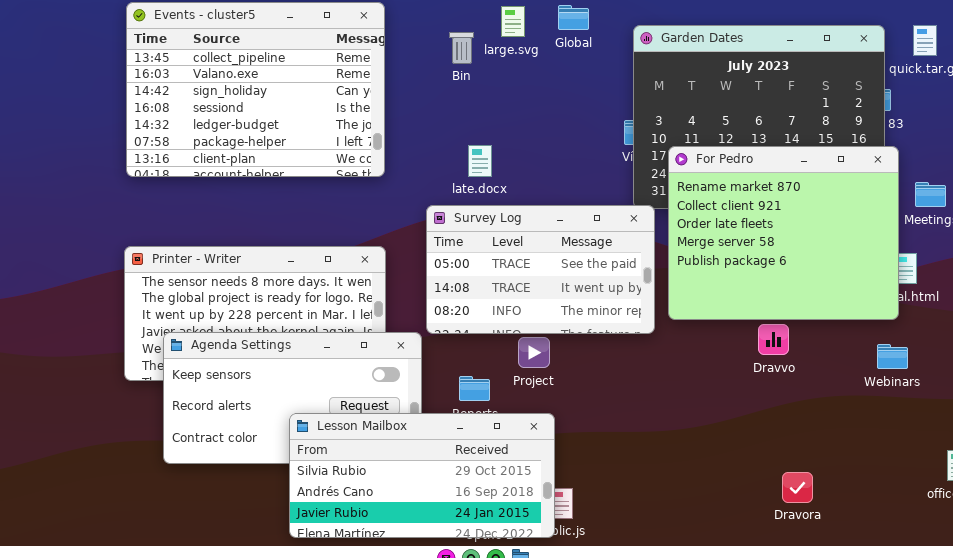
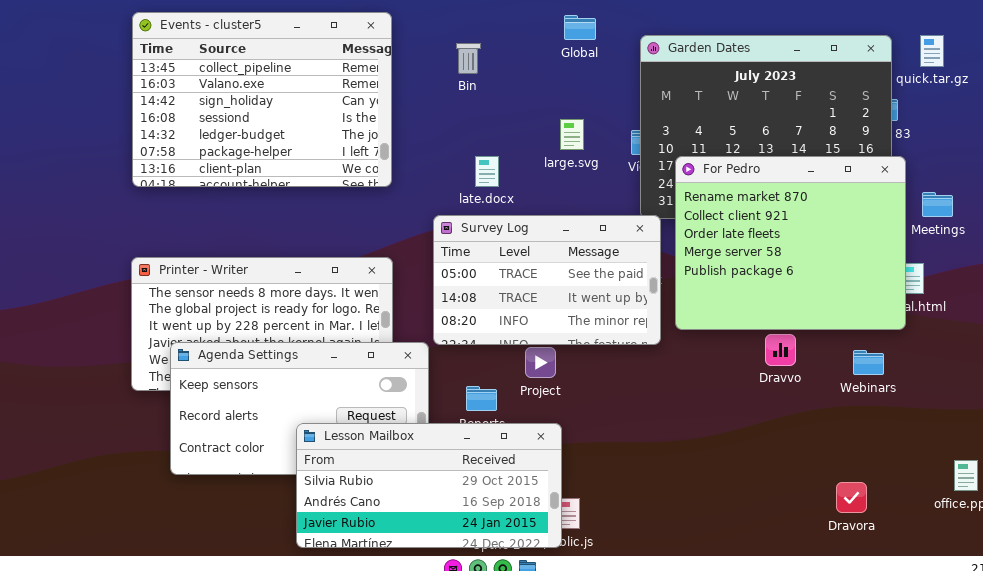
large.svg: [501,6,525,37] -> [560,119,584,150], moved
Webinars: [877,344,908,369] -> [853,350,884,375], moved
Dravora: [782,472,813,503] -> [836,482,867,513], moved

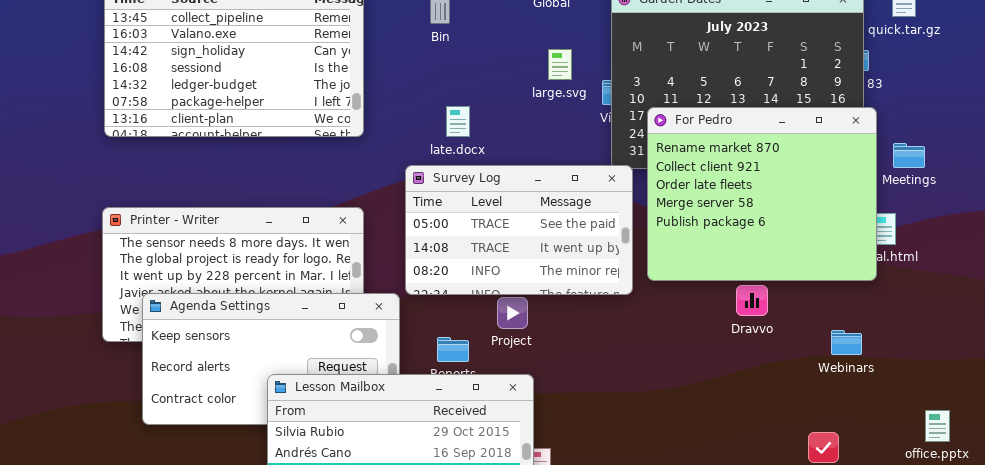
large.svg: [560,119,584,150] -> [548,49,572,80], moved
Webinars: [853,350,884,375] -> [831,330,862,355], moved

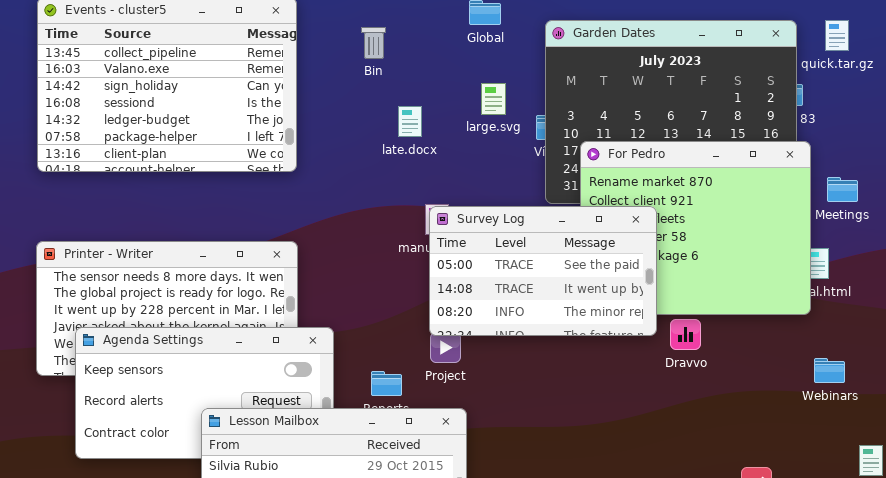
late.docx: [446,106,470,137] -> [398,106,422,137], moved
Survey Log: [405,165,633,295] -> [429,206,657,336], moved
Webinars: [831,330,862,355] -> [814,358,845,383], moved

